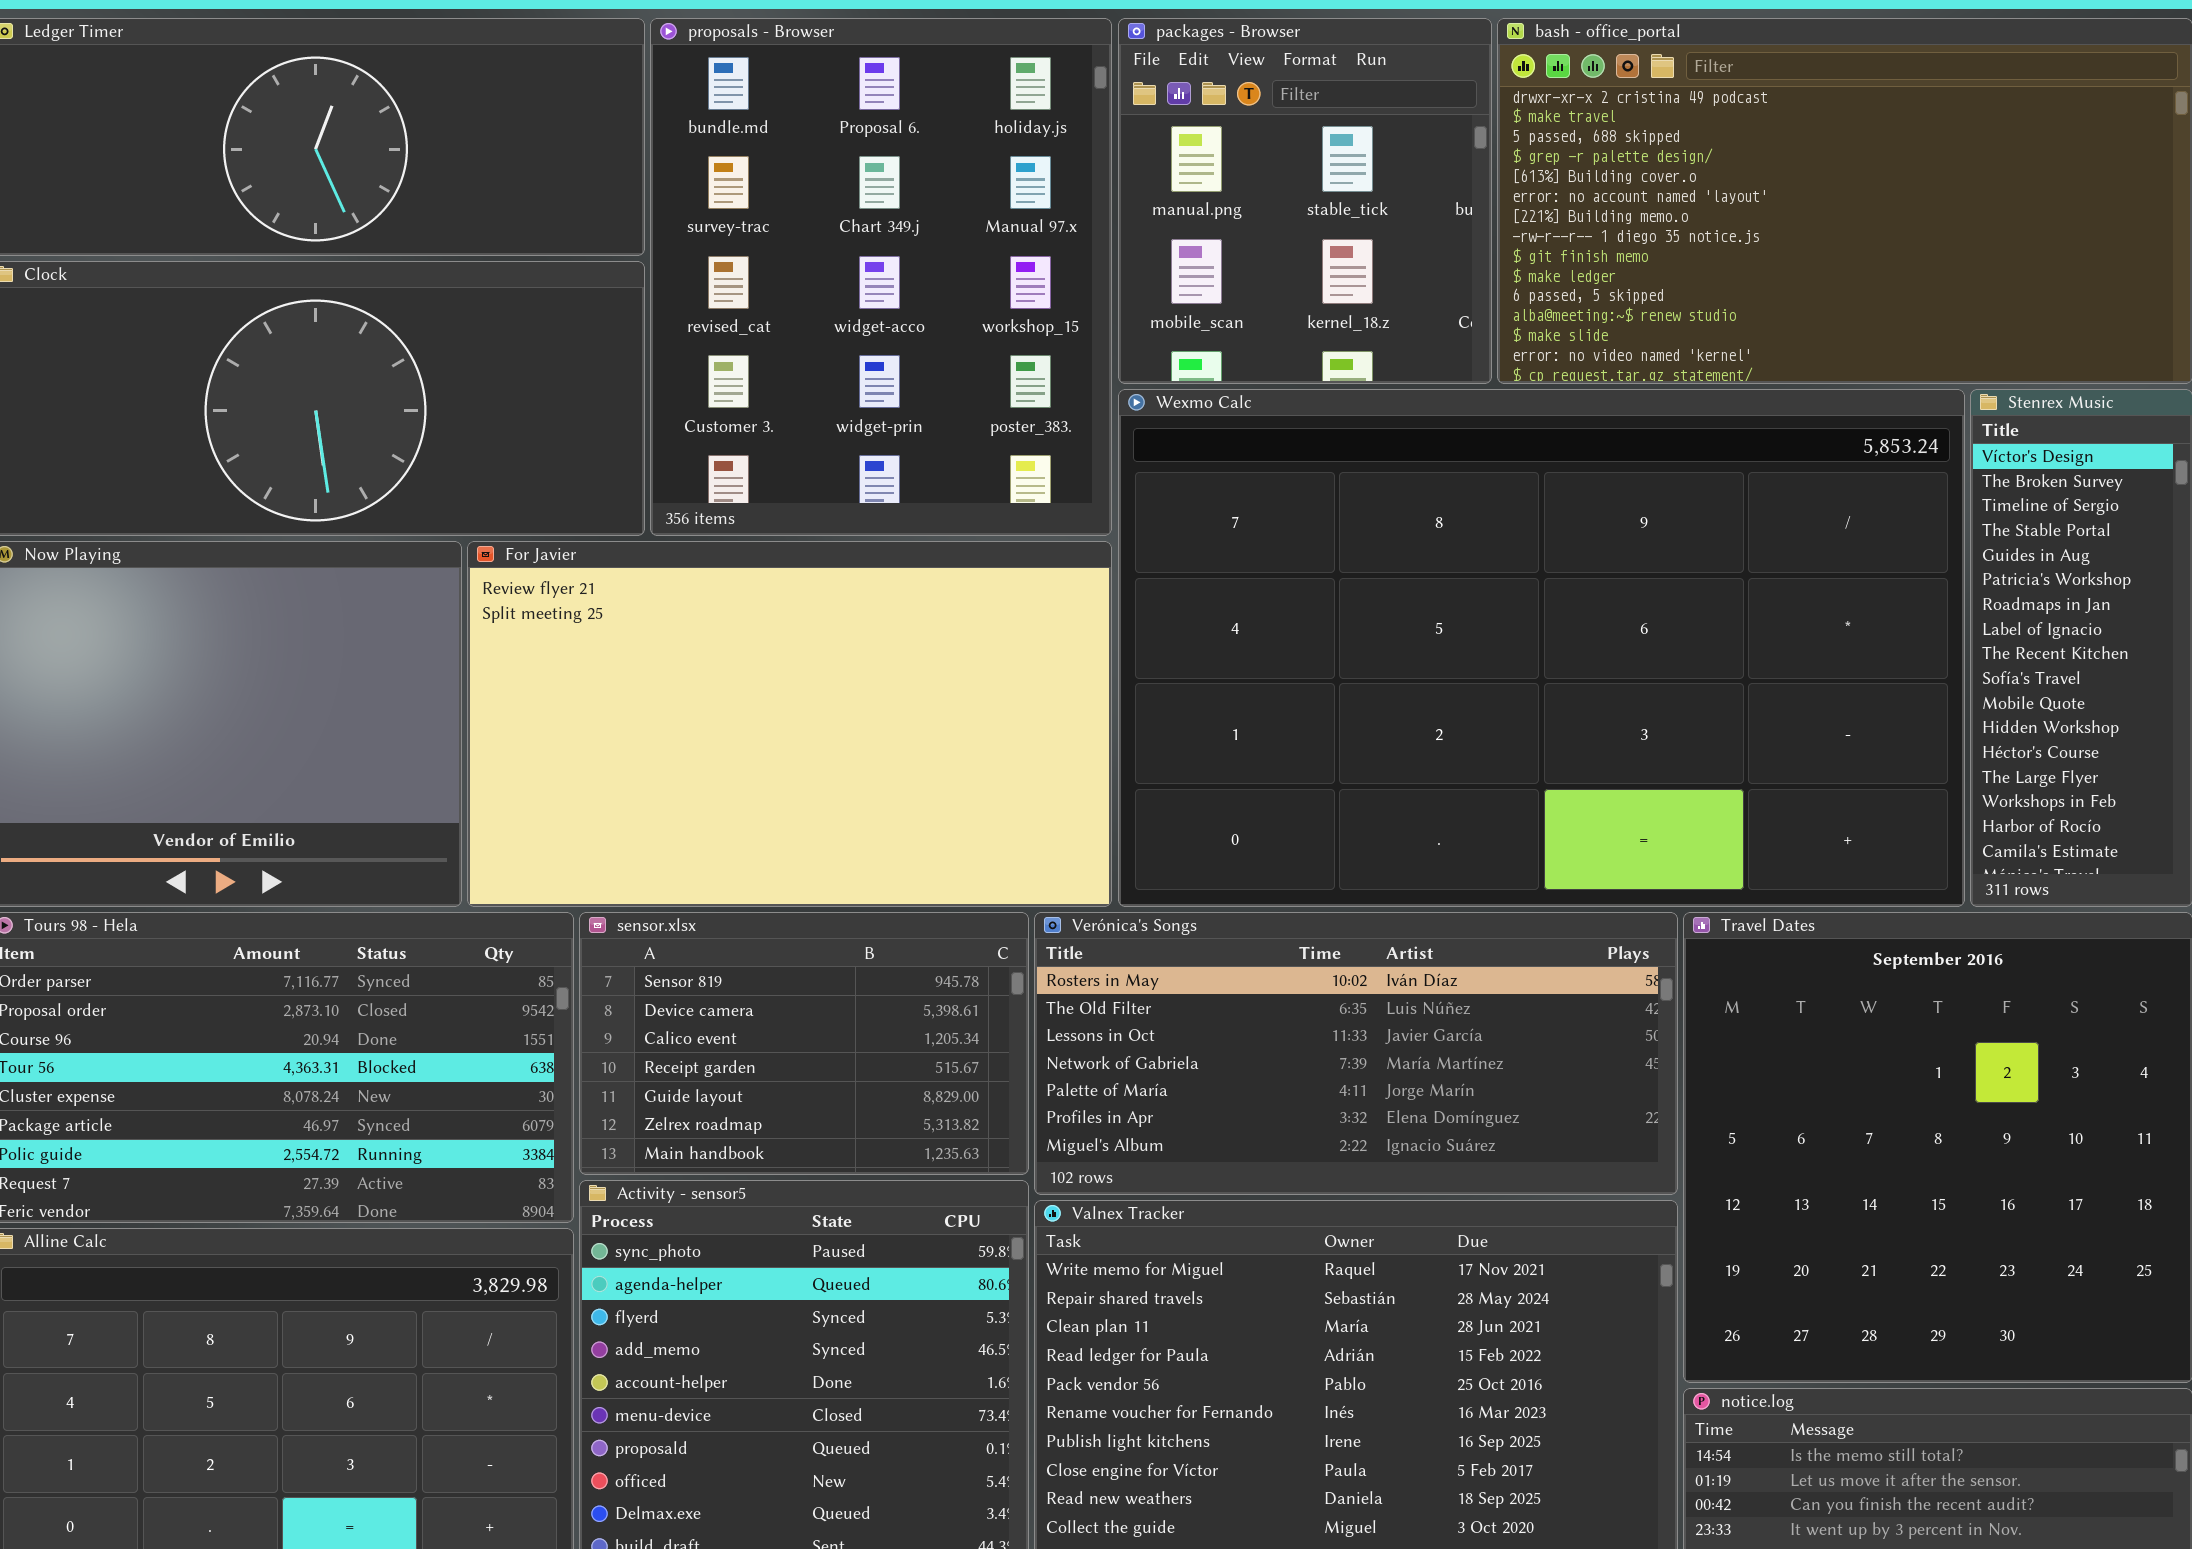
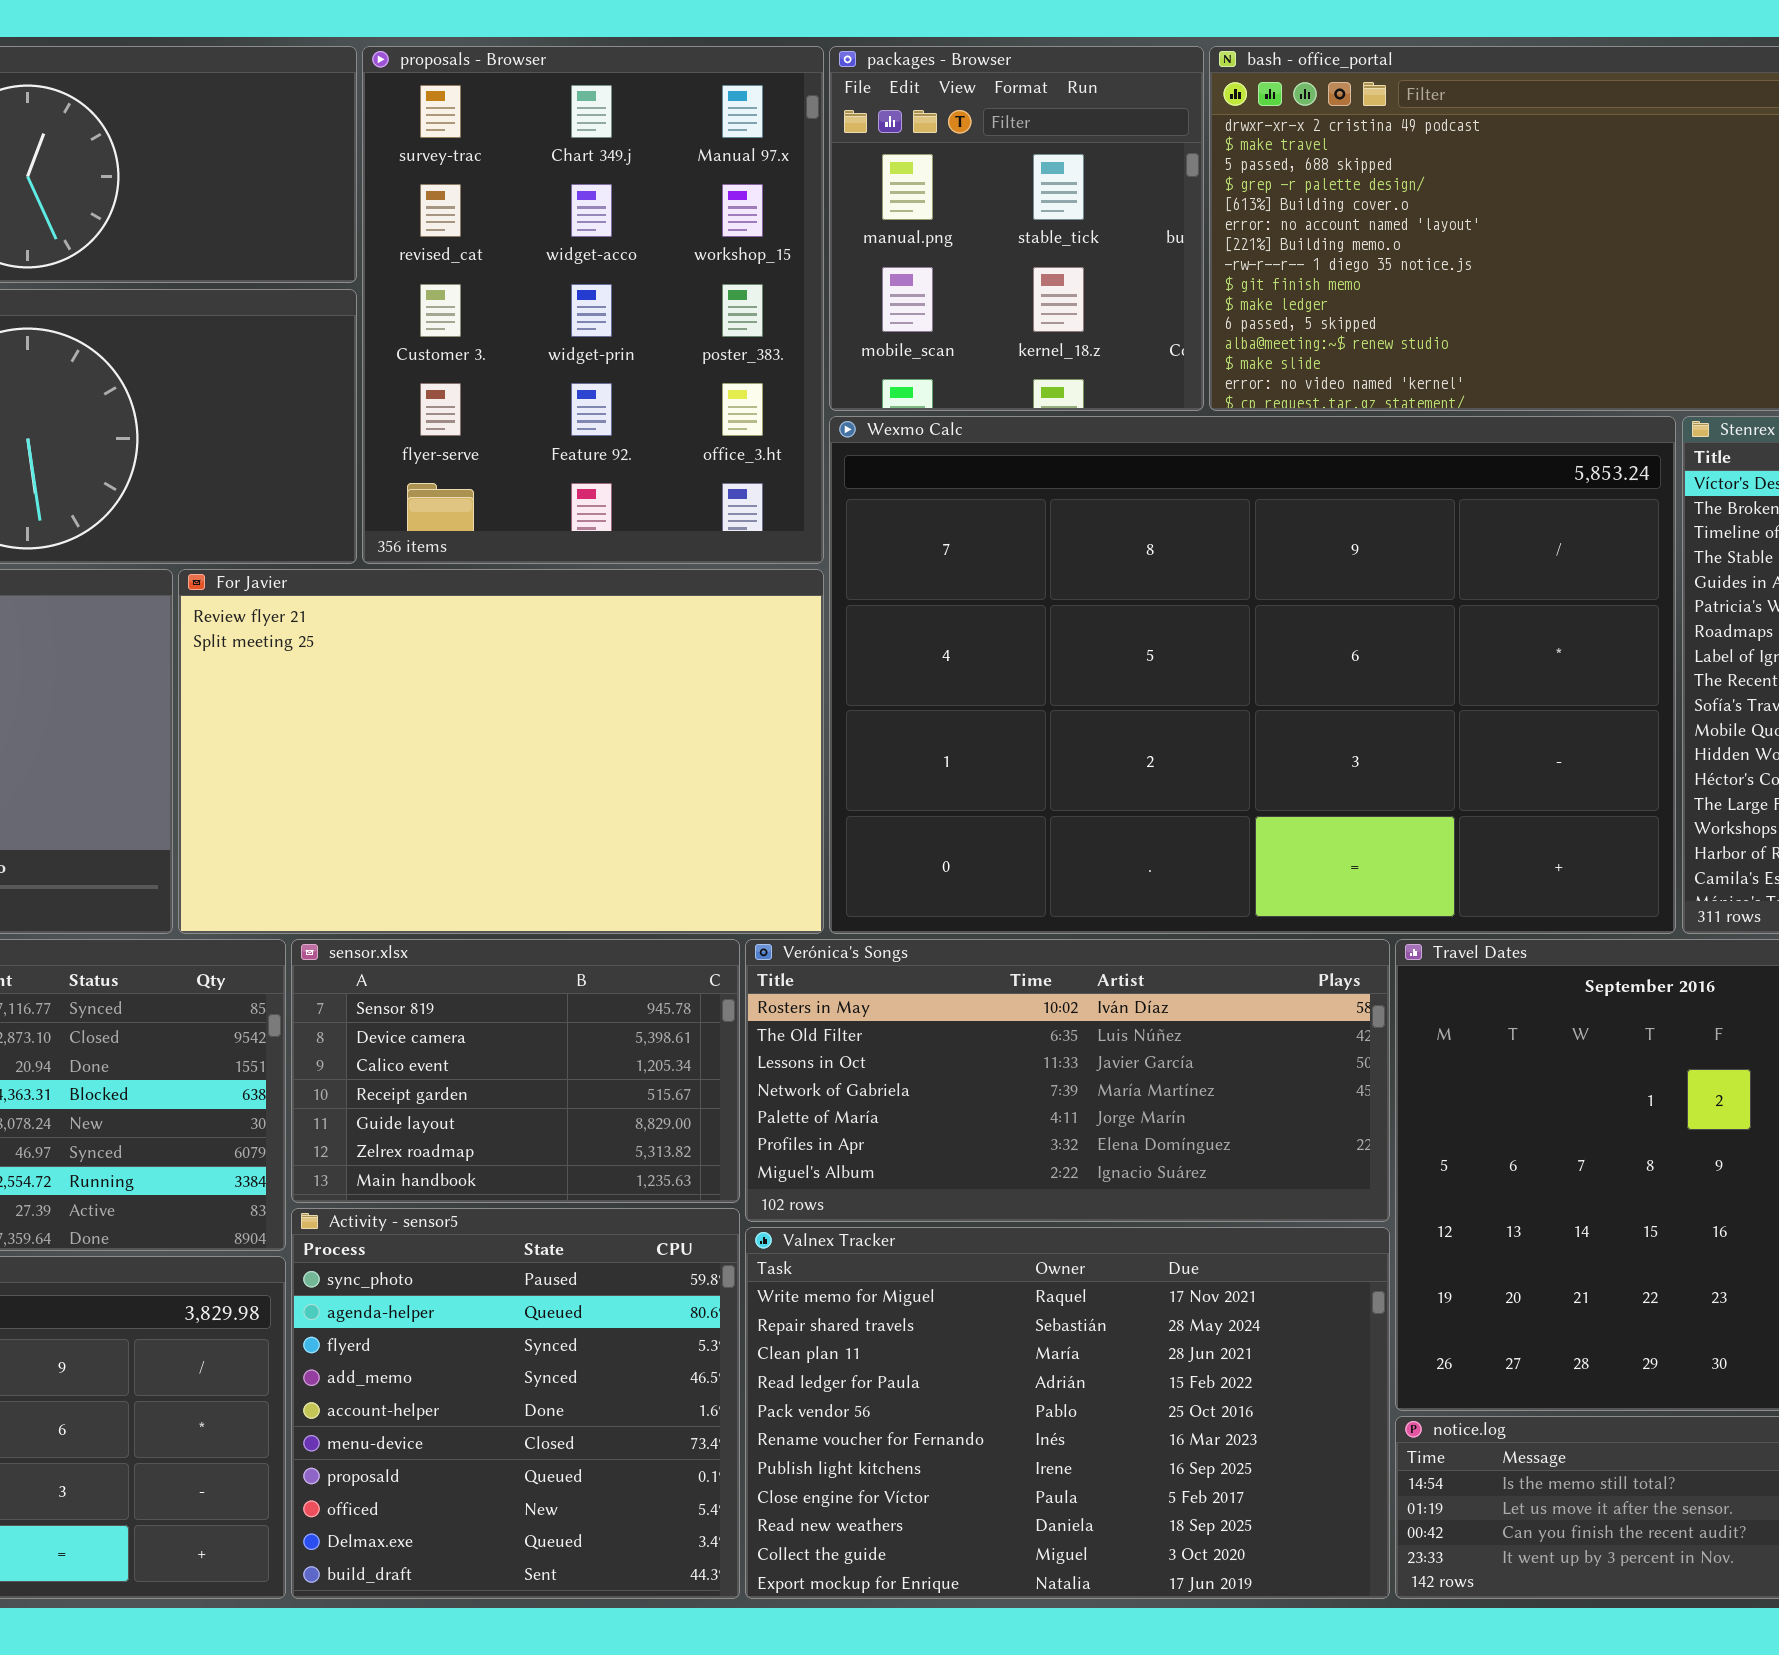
proposals - Browser: [650,18,1112,536] -> [362,46,824,564], scrolled down 1 row

